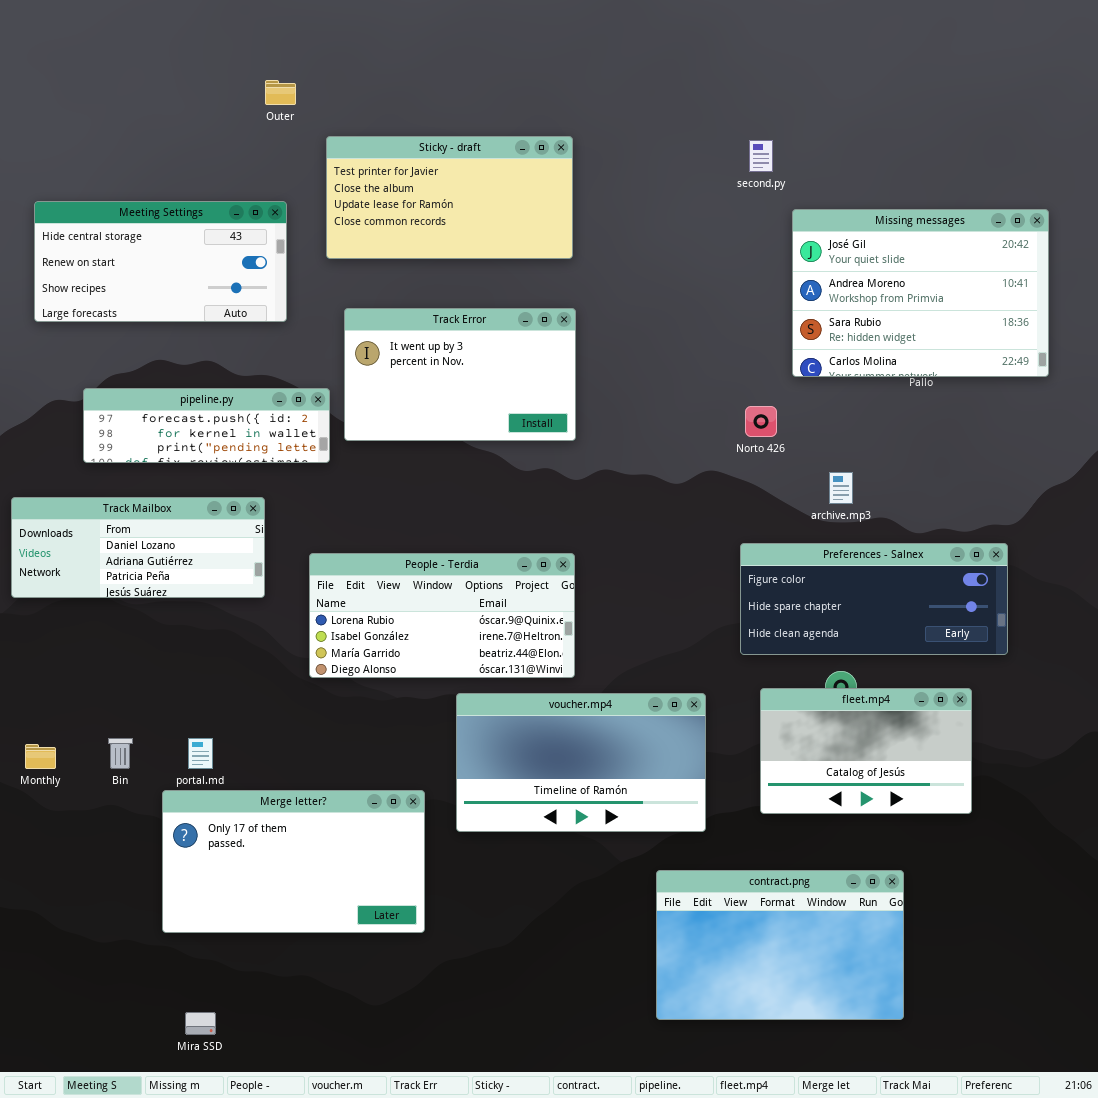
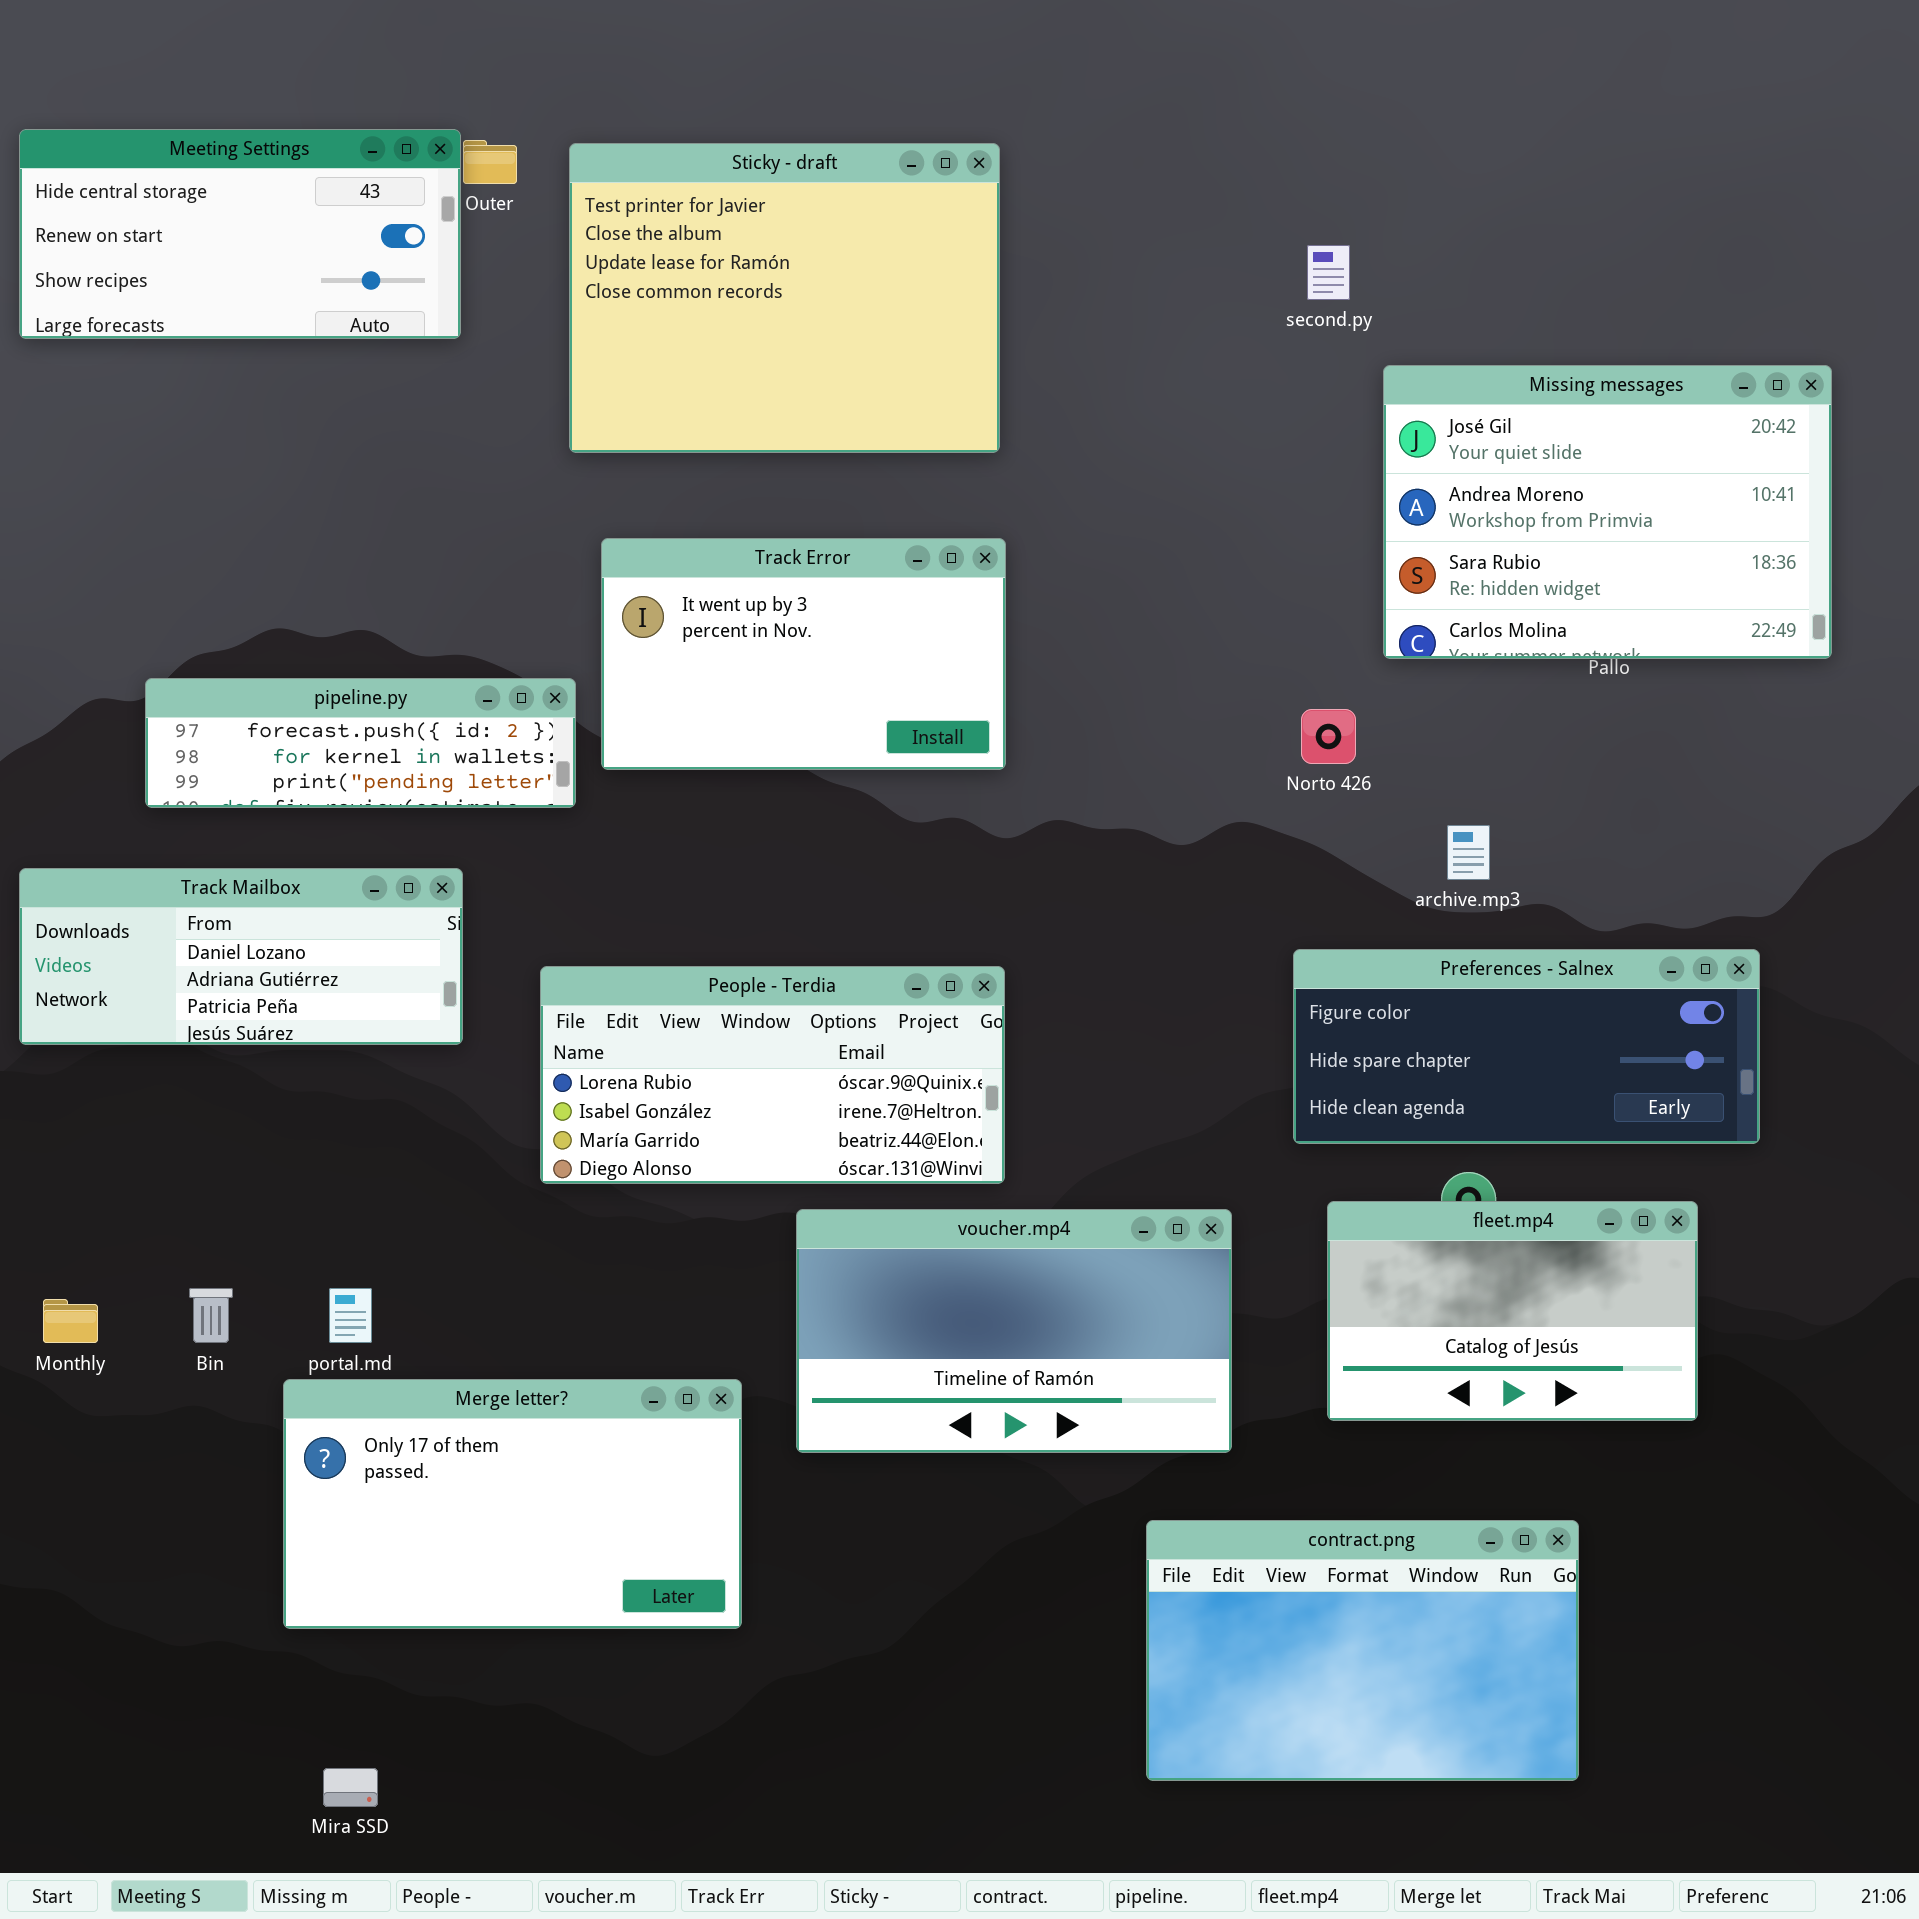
Sticky - draft: [326,136,573,259] -> [569,143,1000,453], resized
Meeting Settings: [34,201,287,322] -> [19,129,461,339], moved

